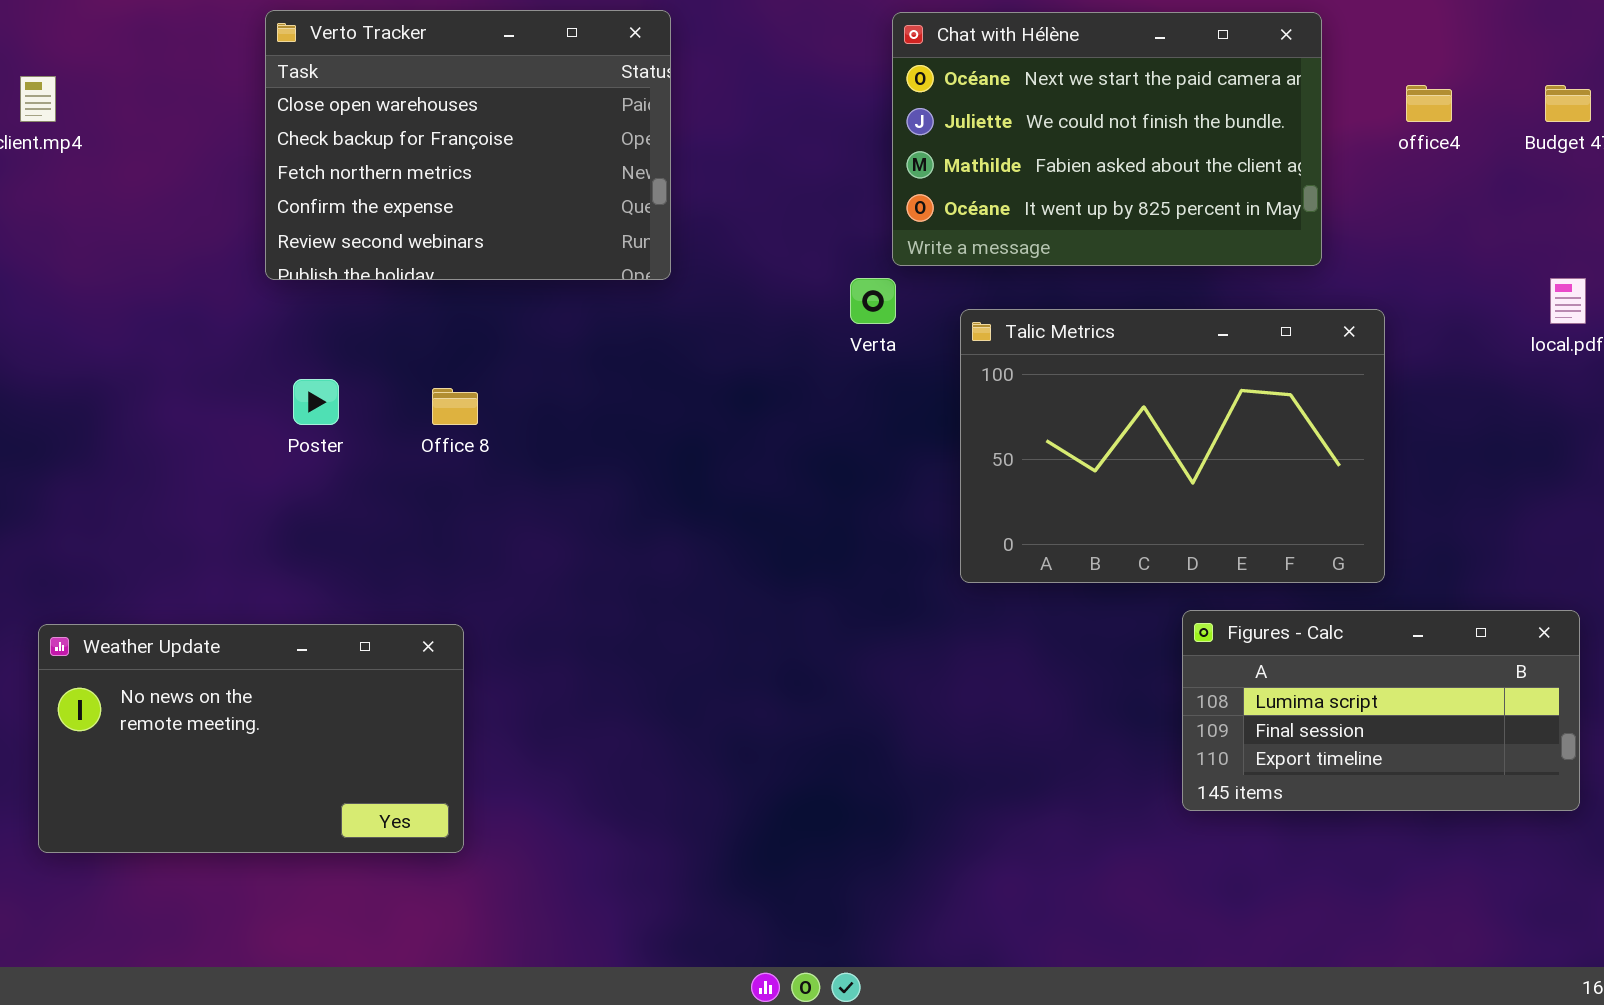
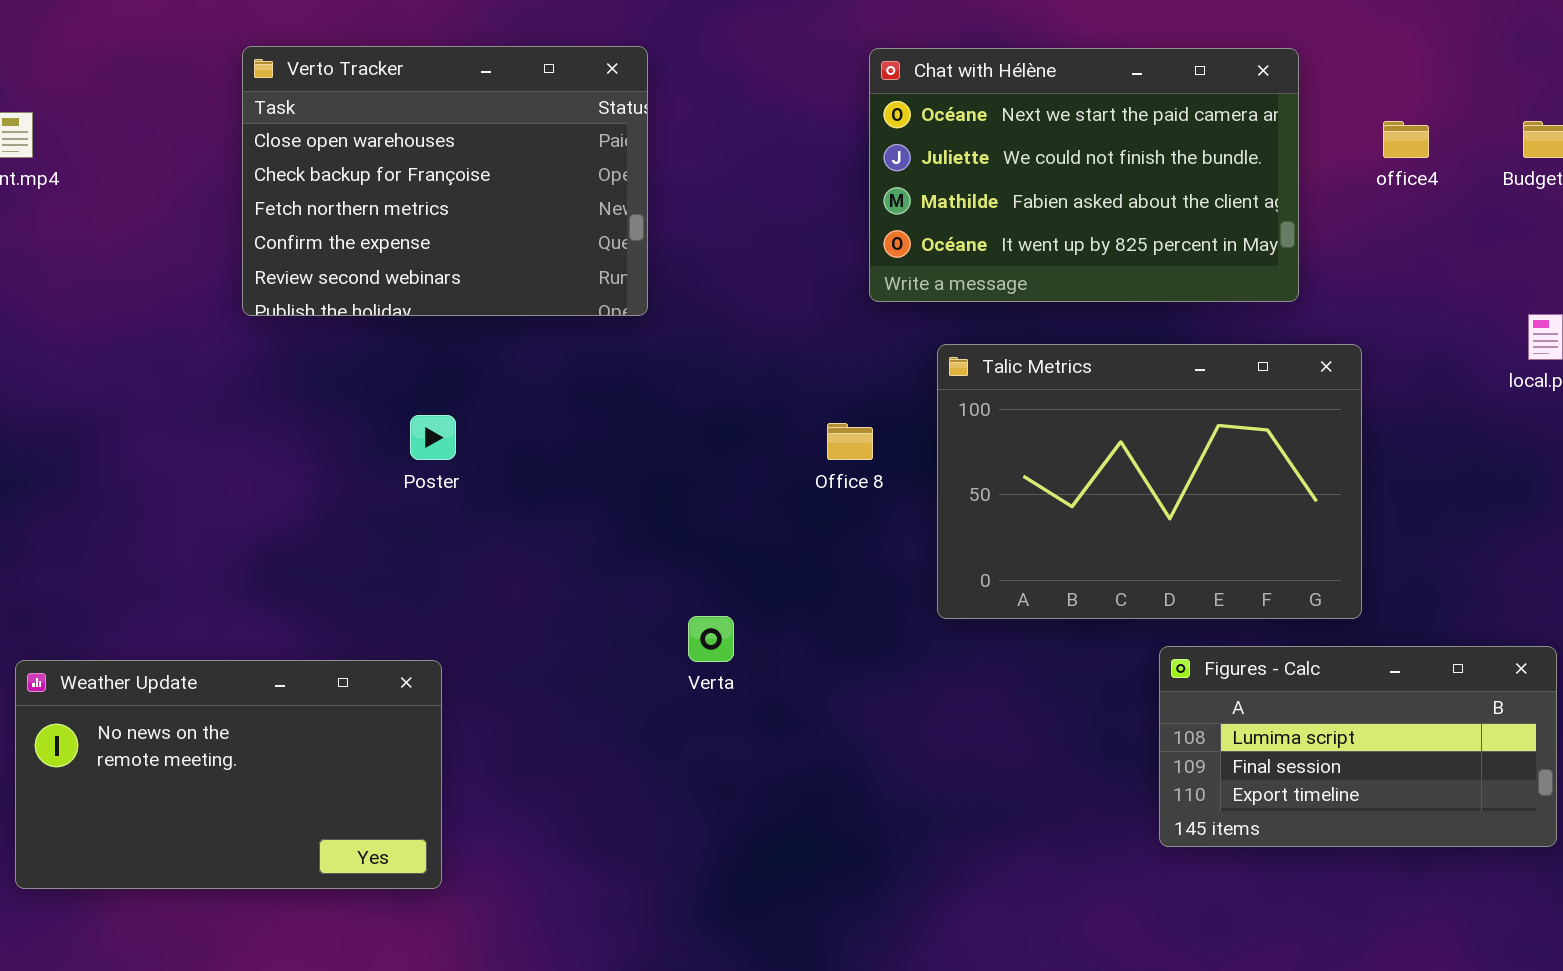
Verta: [850,278,896,324] -> [688,616,734,662], moved
Poster: [293,379,339,425] -> [410,415,456,460], moved
Office 8: [432,388,478,425] -> [827,423,873,460], moved

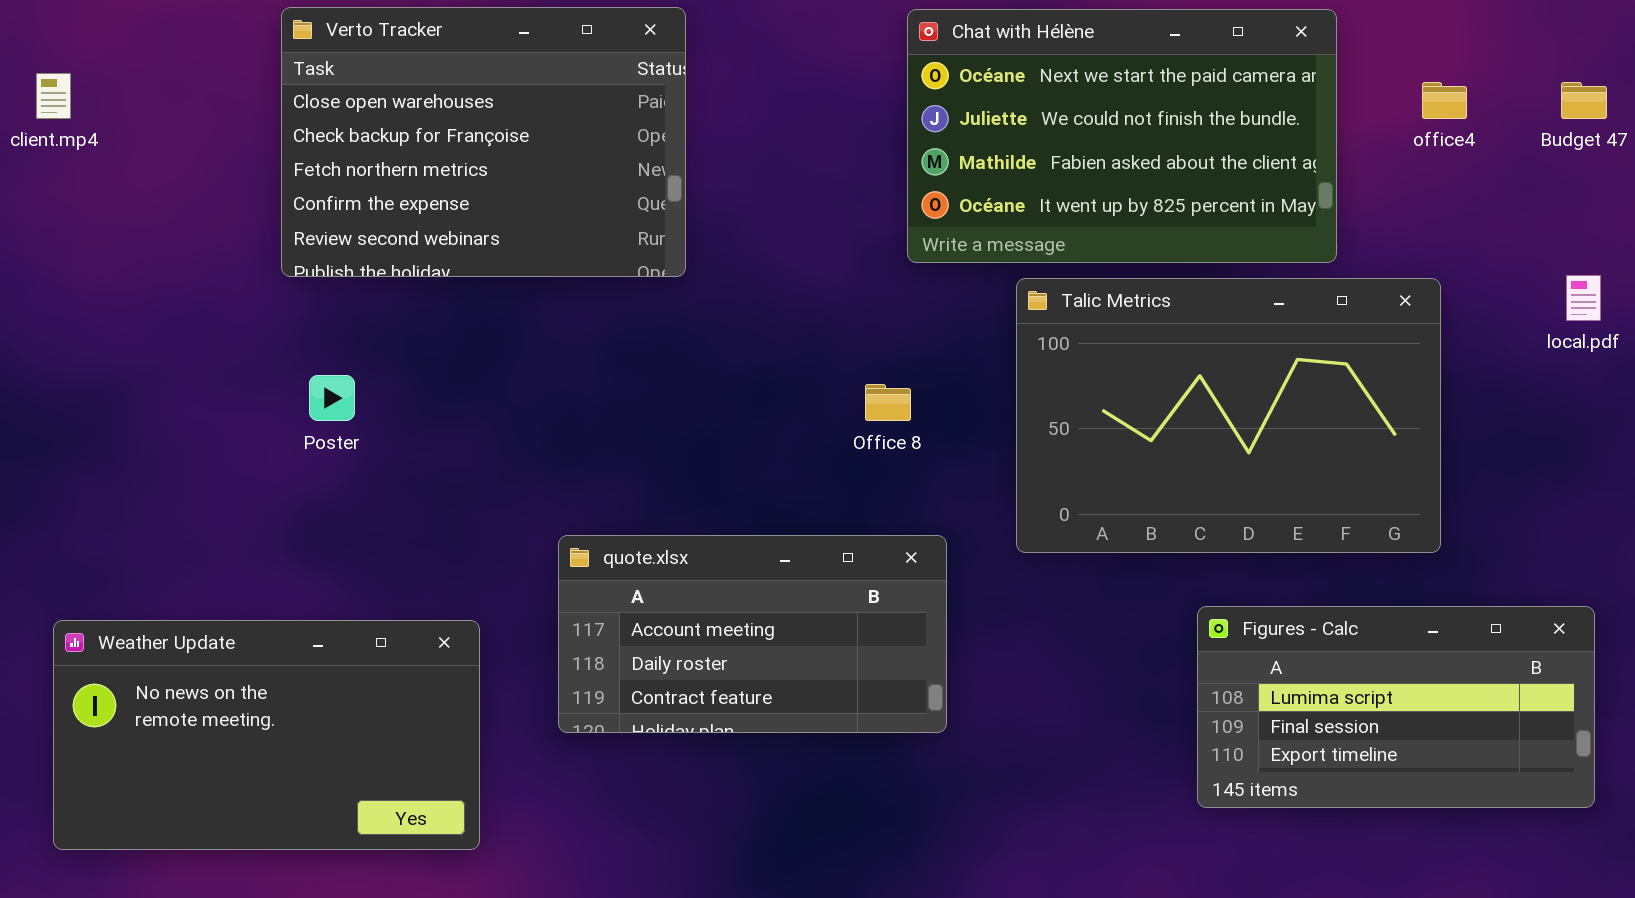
Talic Metrics: [937,344,1362,619] -> [1016,278,1441,553], moved
Poster: [410,415,456,460] -> [309,375,355,421], moved
quote.xlsx: none -> [558,535,947,733], opened

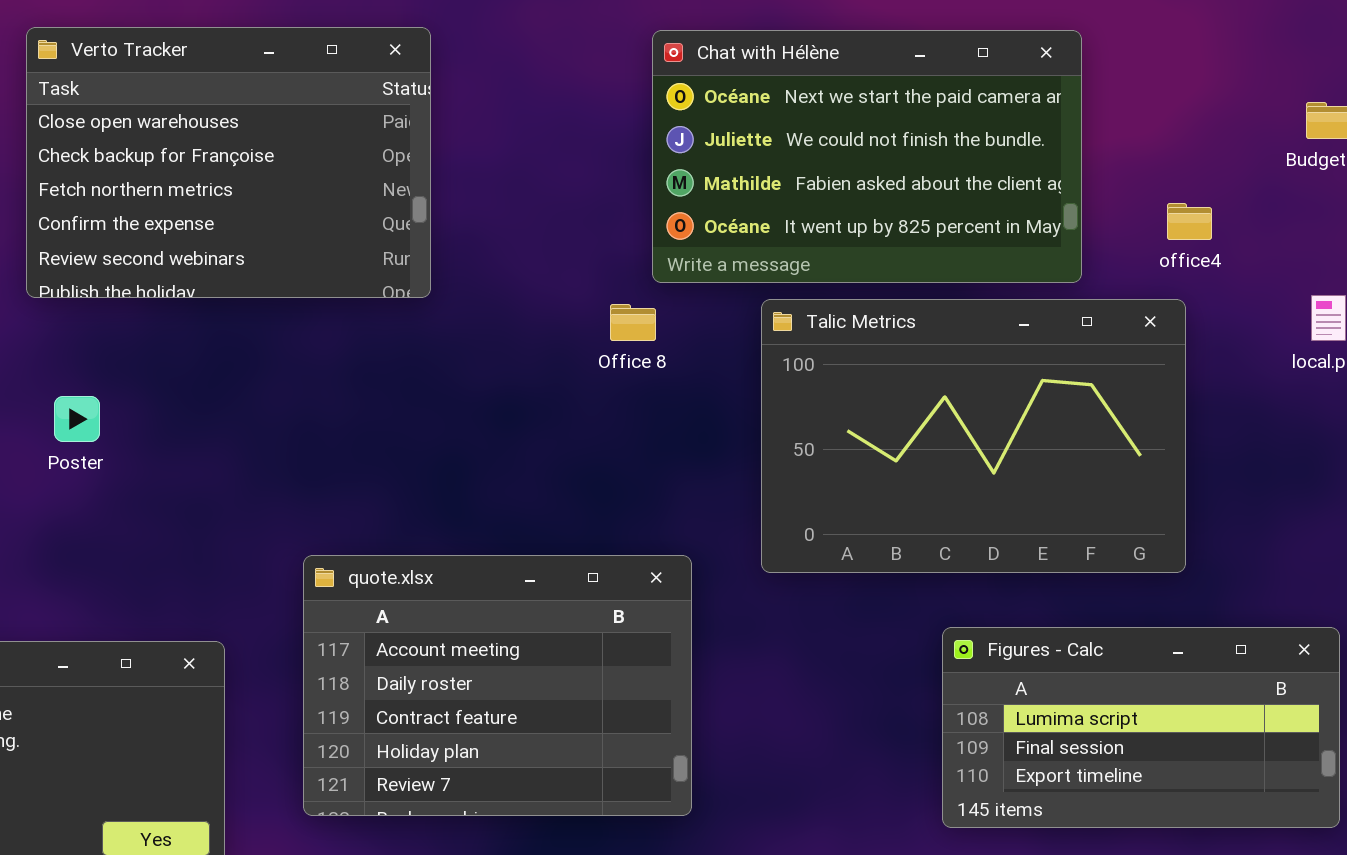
office4: [1422,82,1467,119] -> [1167,203,1212,240], moved
Office 8: [865,384,911,421] -> [610,304,656,341], moved
quote.xlsx: [558,535,947,733] -> [303,555,692,816], resized

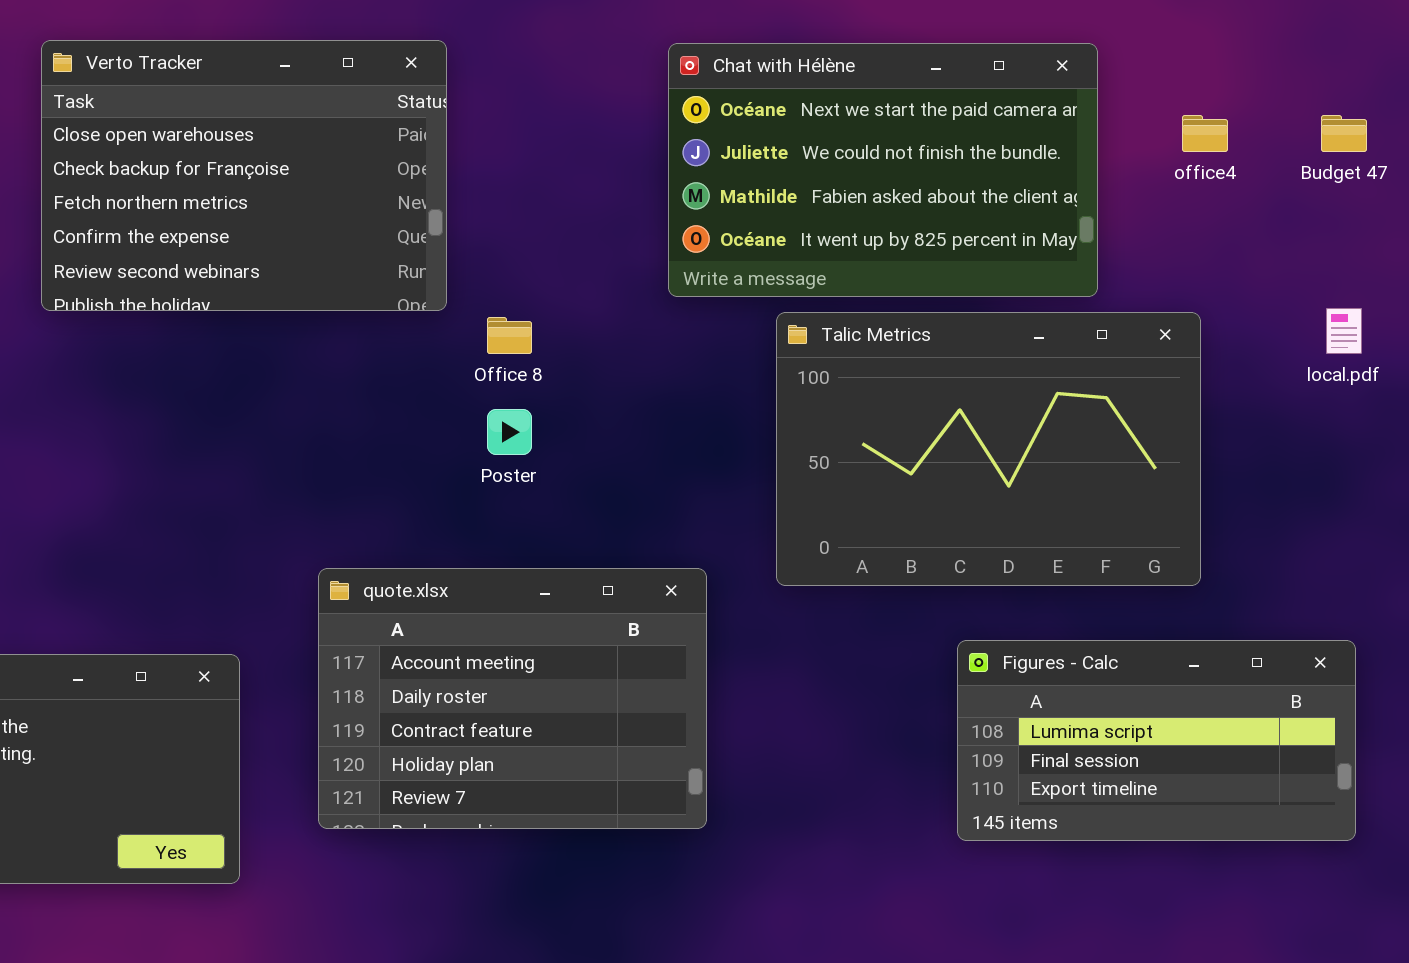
office4: [1167,203,1212,240] -> [1182,115,1228,152], moved
Office 8: [610,304,656,341] -> [487,317,532,354], moved
Poster: [54,396,100,442] -> [487,409,532,455], moved

